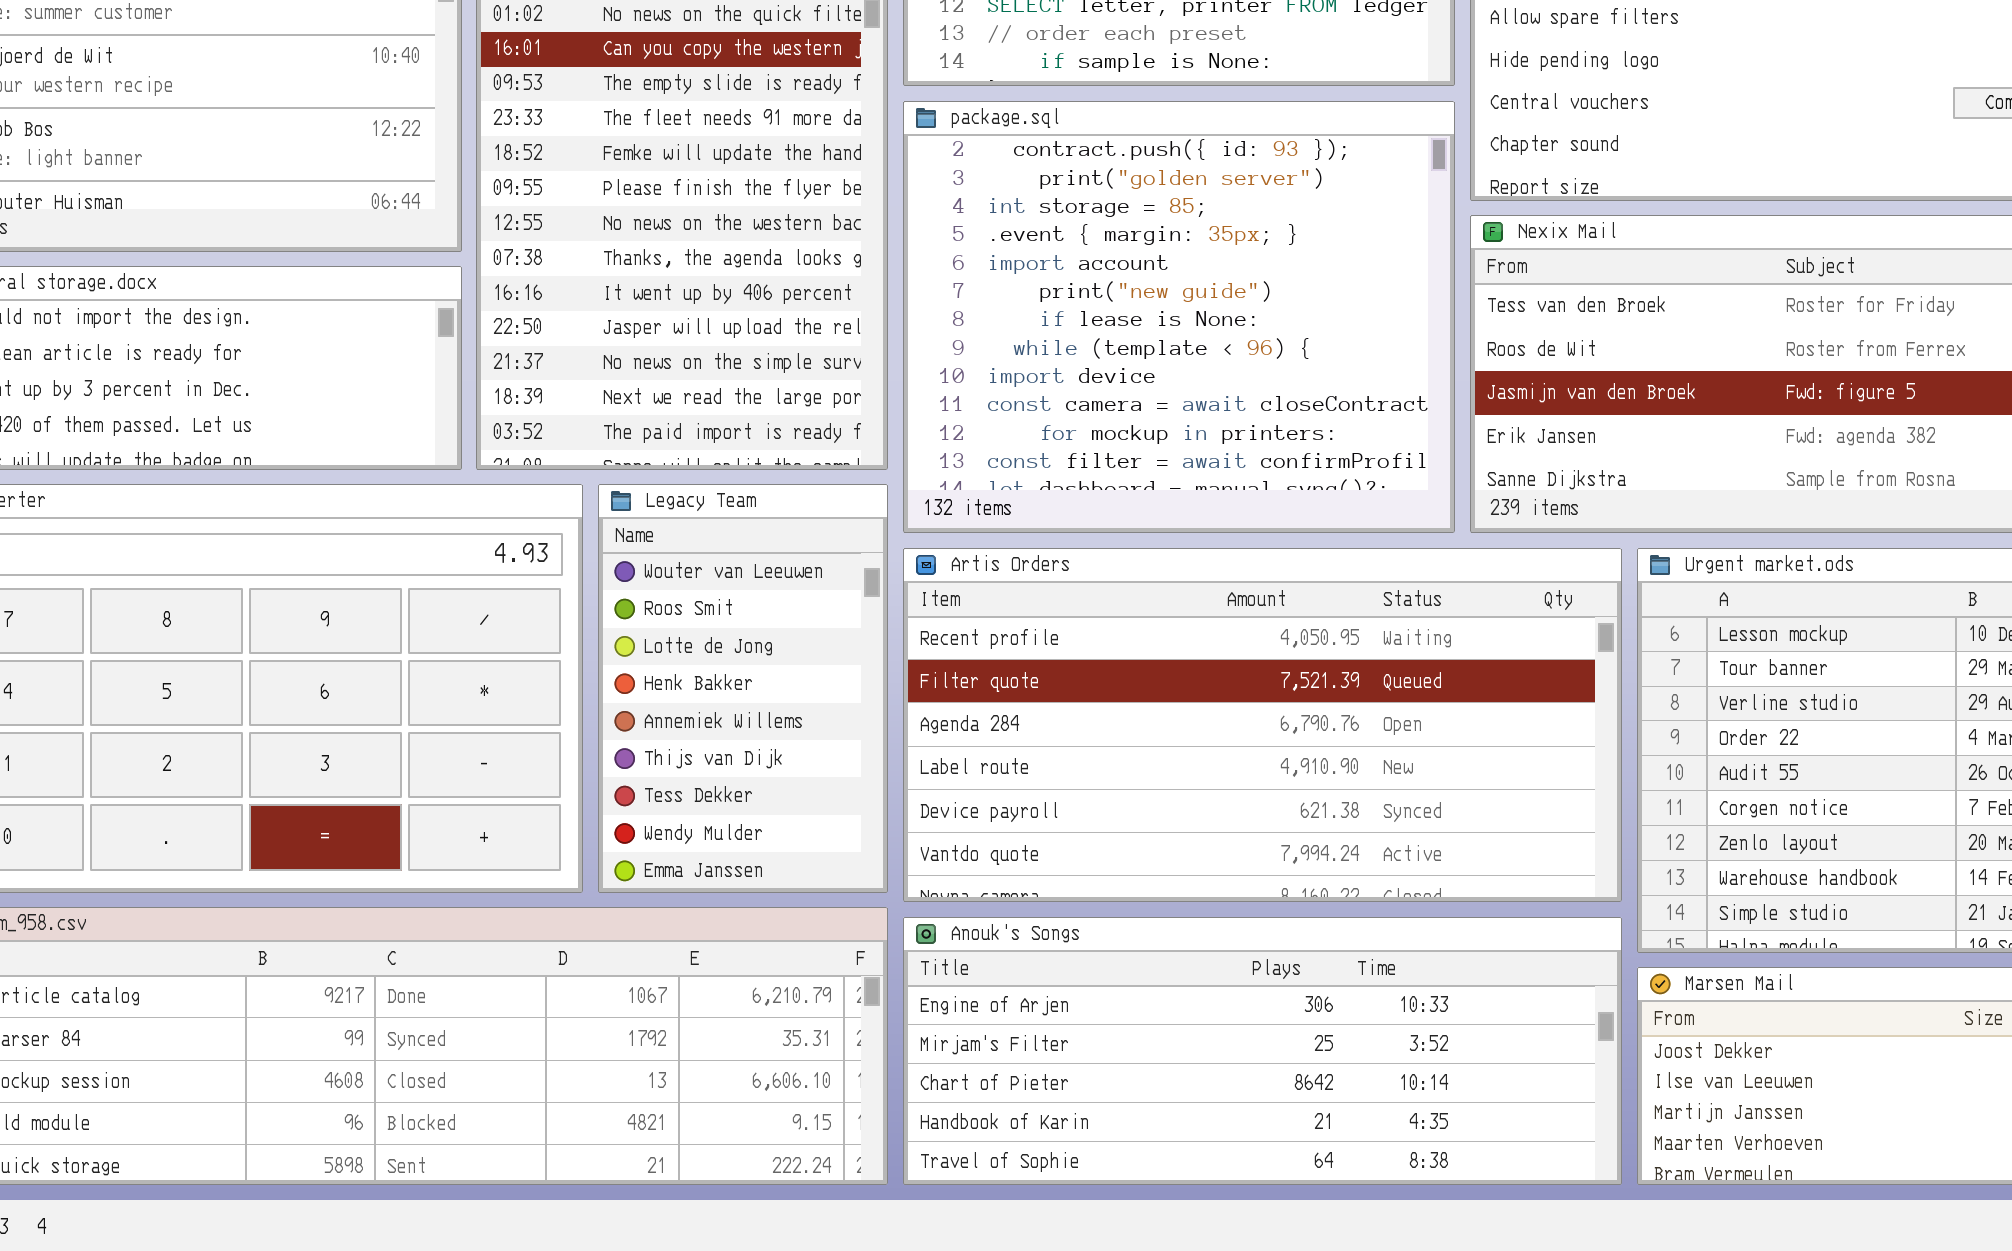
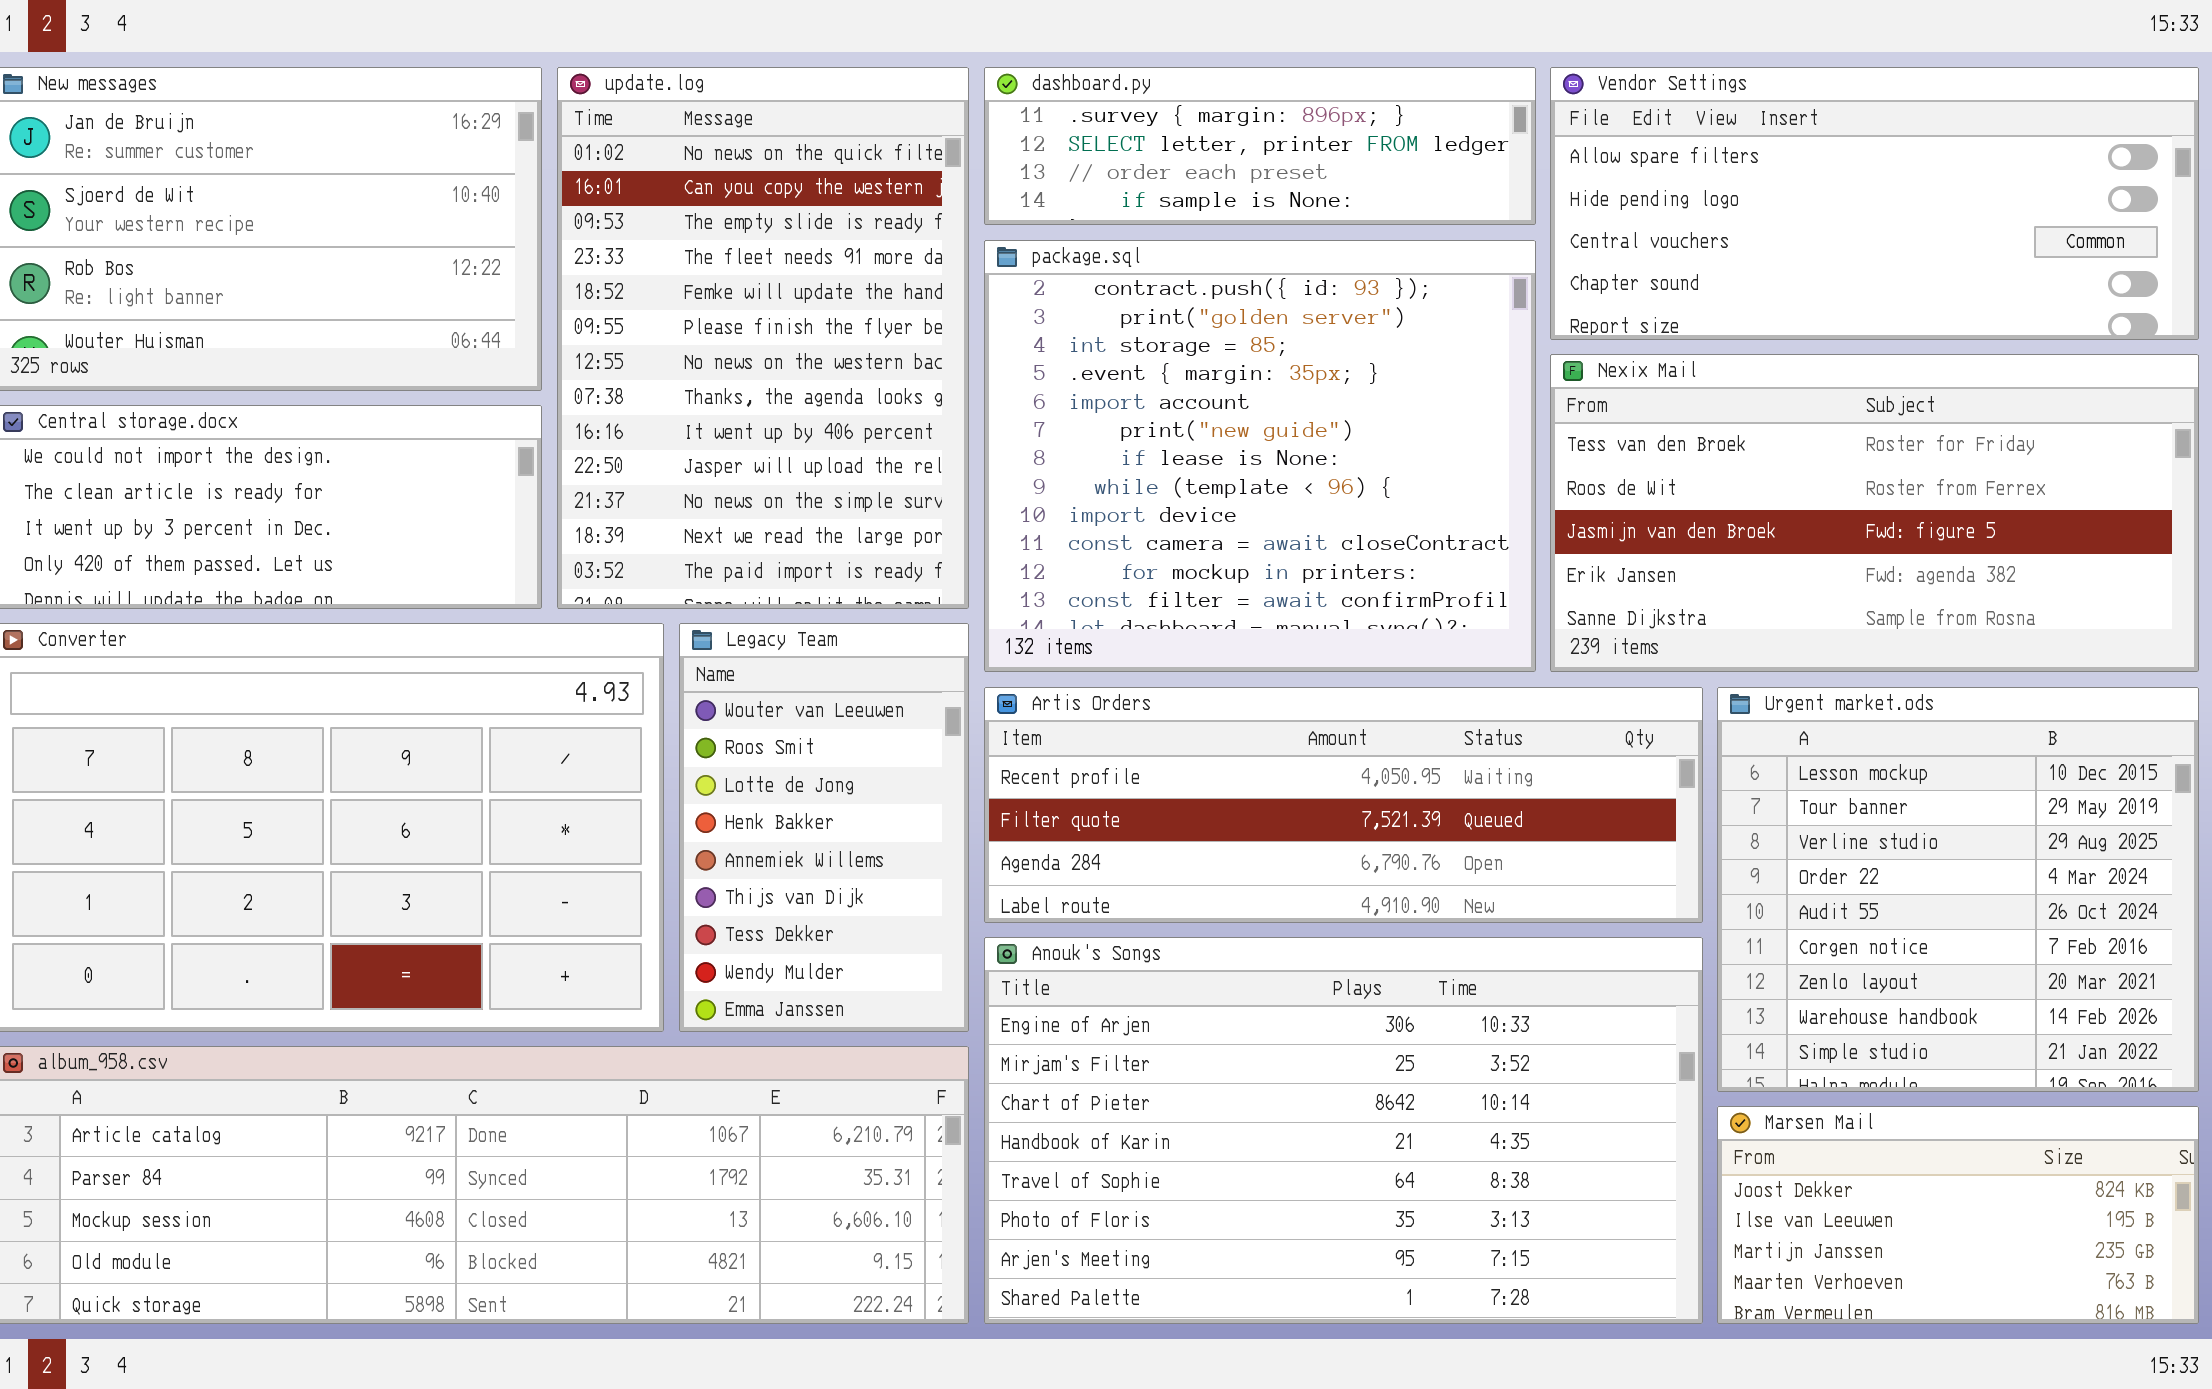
Artis Orders: [903,548,1622,902] -> [984,687,1703,923], resized
Anouk's Songs: [903,917,1622,1185] -> [984,937,1703,1324], resized

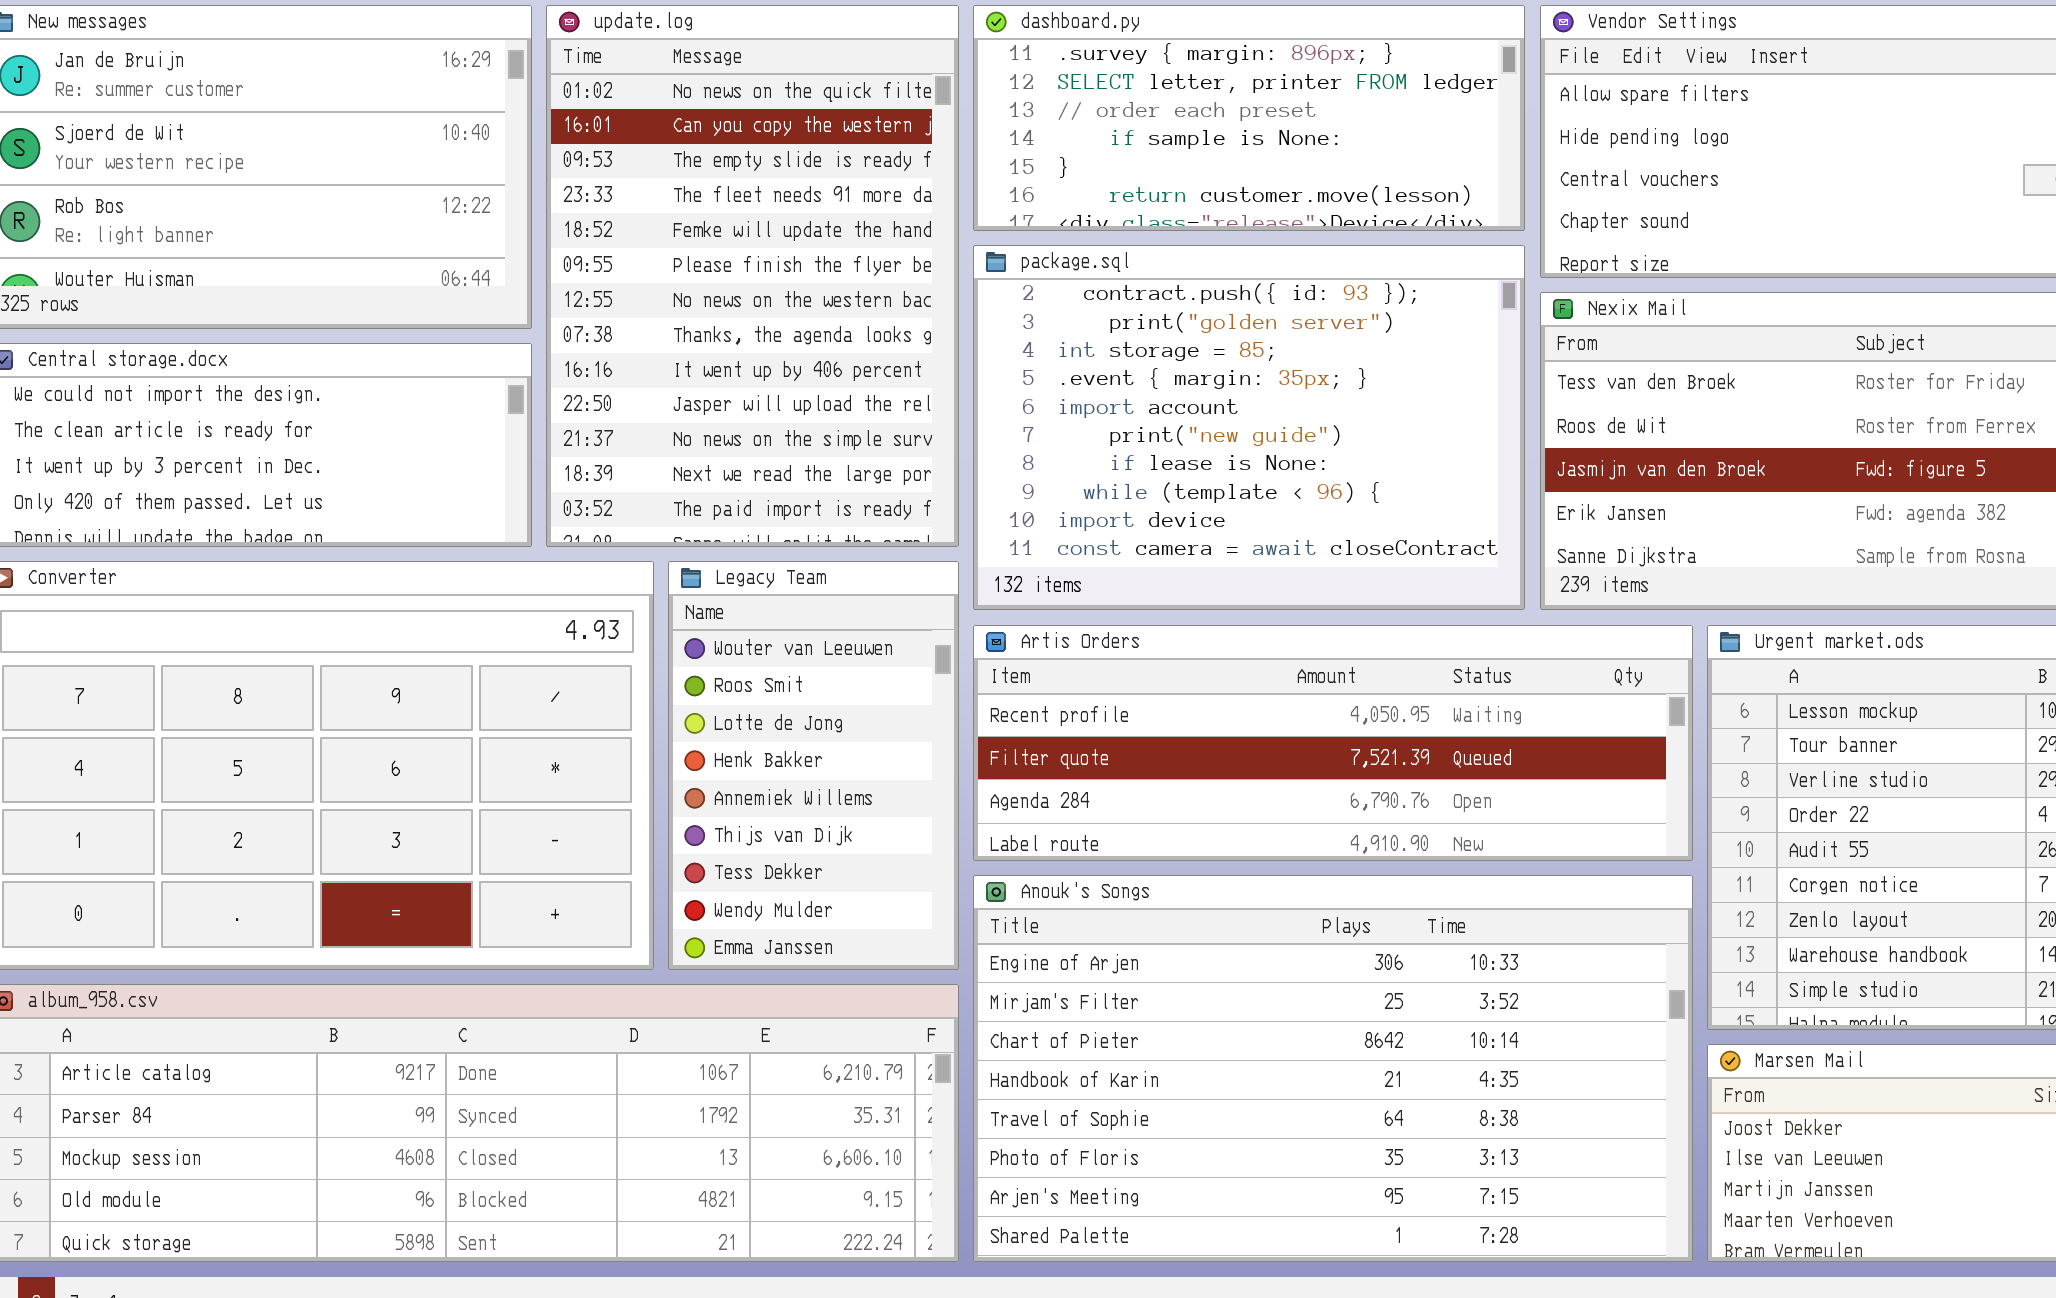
dashboard.py: [984,67,1536,225] -> [973,5,1525,231], resized
package.sql: [984,240,1536,672] -> [973,245,1525,610], resized

